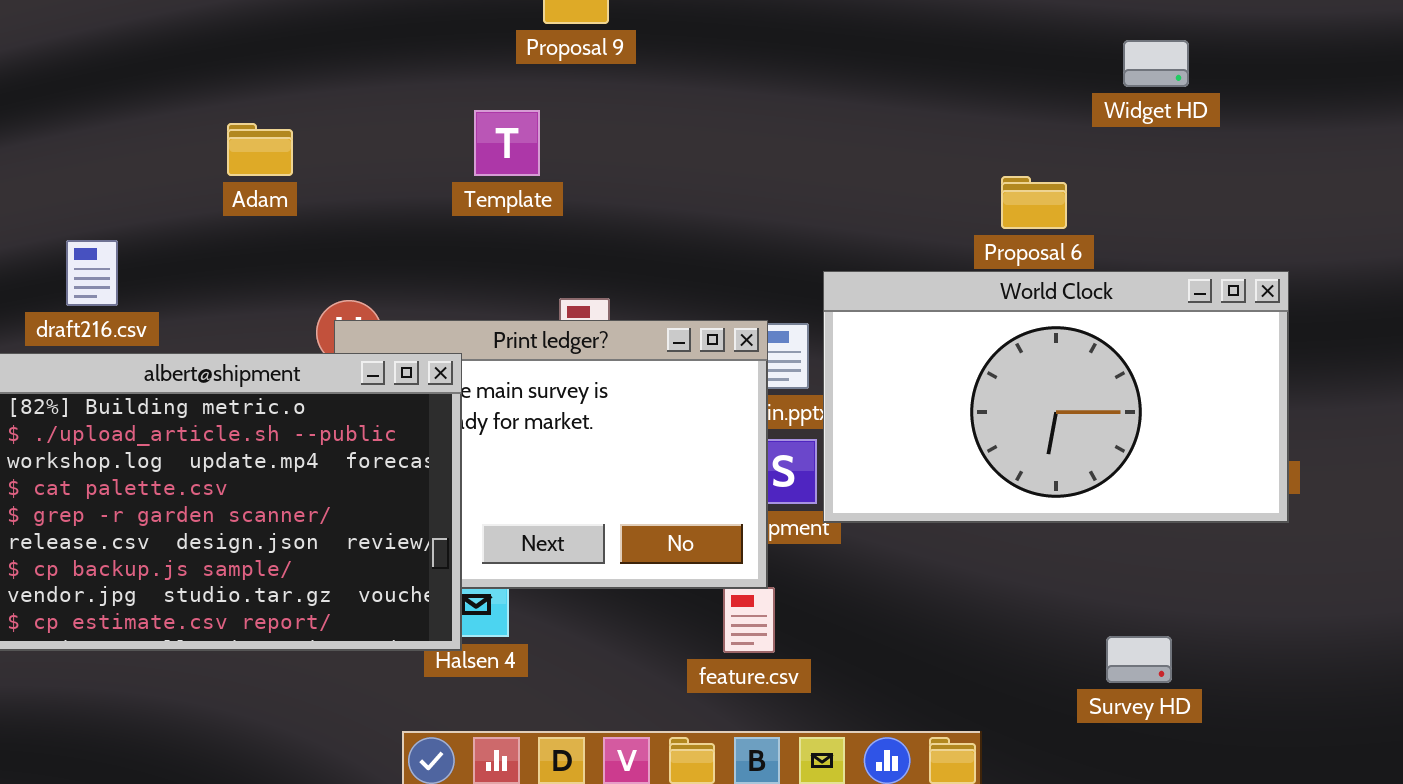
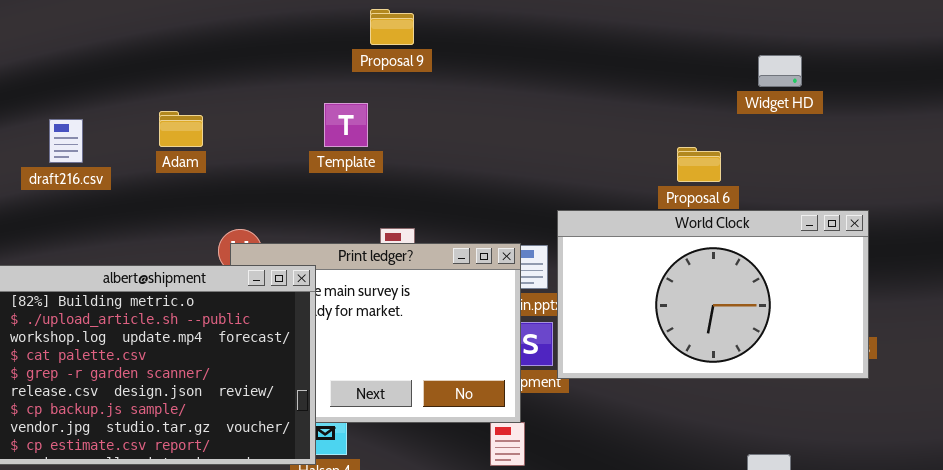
draft216.csv: [66,240,118,306] -> [49,119,83,163], moved

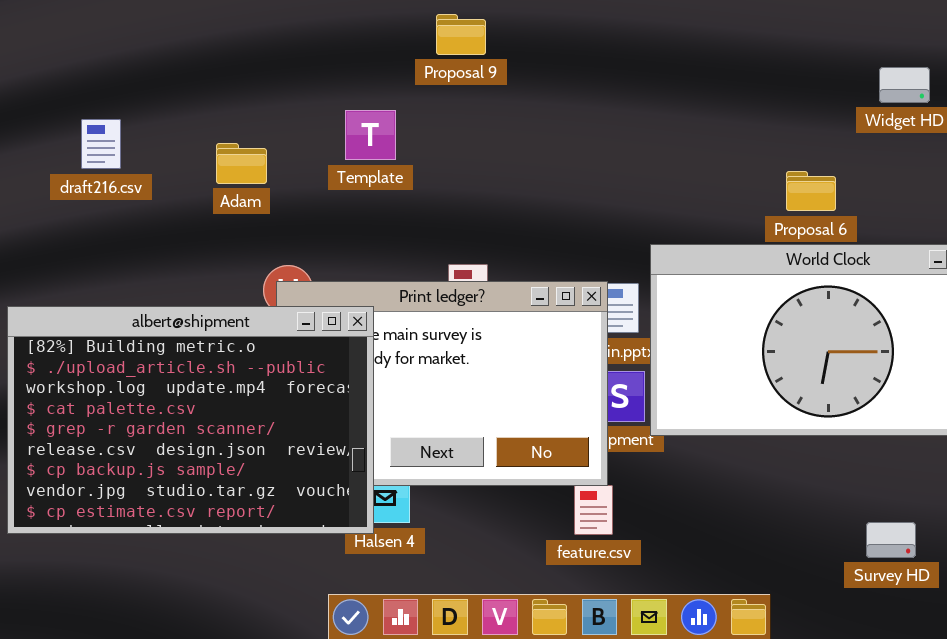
Template: [324,103,368,147] -> [345,110,396,160], moved
Adam: [159,111,203,147] -> [216,143,267,184], moved
draft216.csv: [49,119,83,163] -> [81,119,121,169], moved

